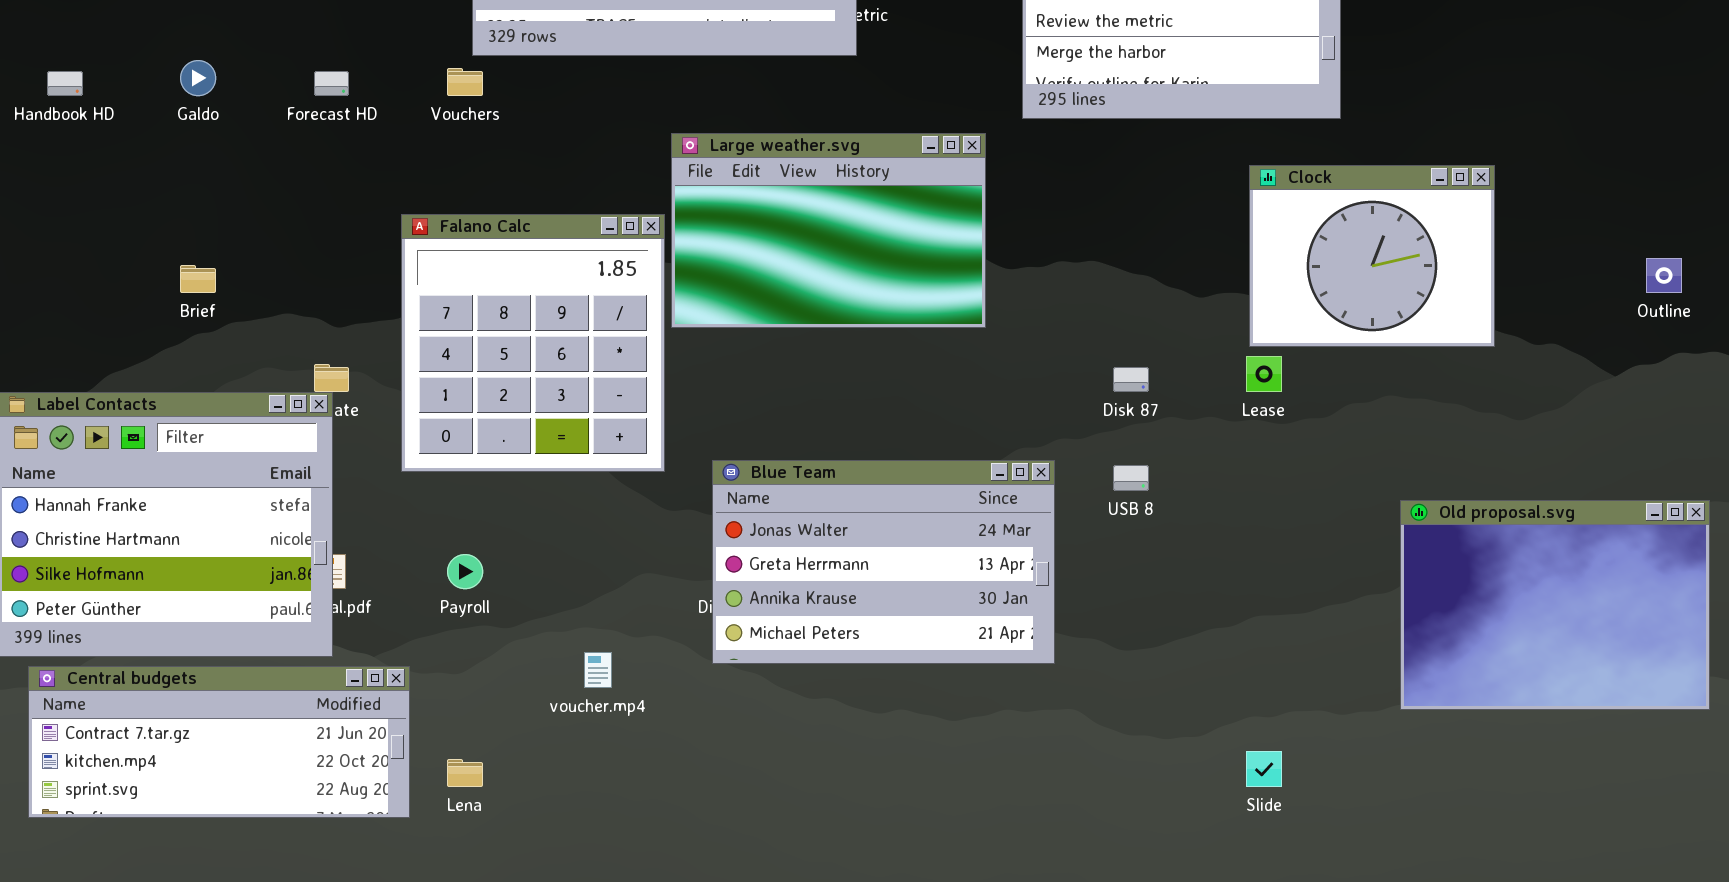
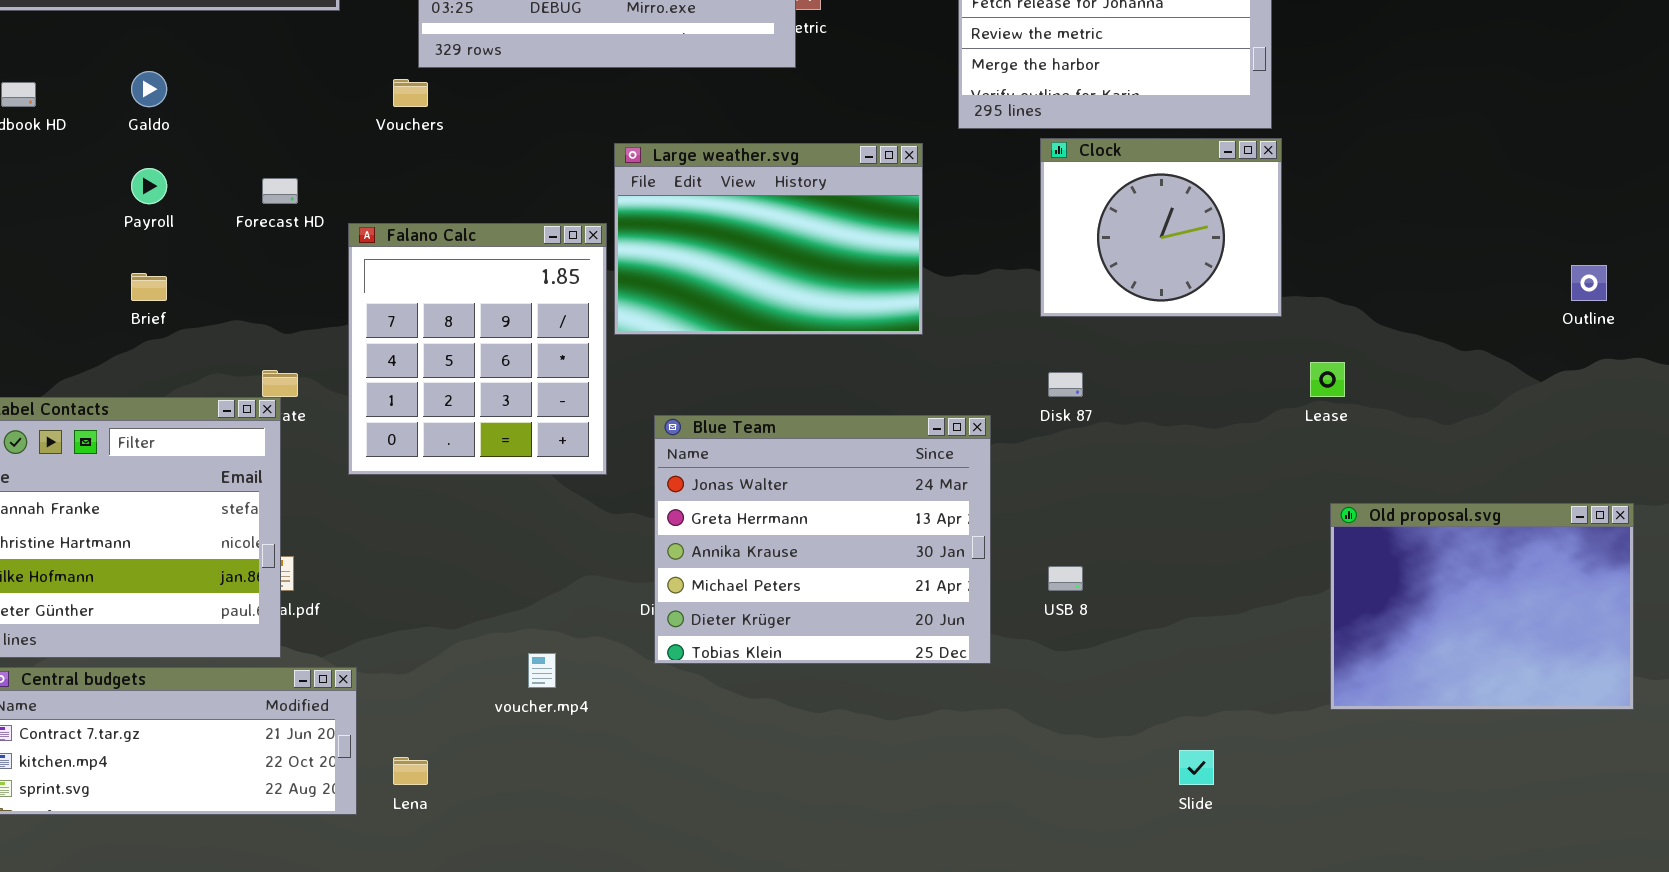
Forecast HD: [314,71,349,96] -> [262,178,298,204], moved
Clock: [1249,165,1495,347] -> [1040,138,1282,317], moved
Lease: [1246,356,1282,392] -> [1310,362,1345,397], moved
Blue Team: [712,460,1055,664] -> [654,415,991,664], resized
USB 8: [1113,465,1149,491] -> [1048,566,1083,591], moved
Payroll: [447,554,483,589] -> [131,168,167,204], moved

